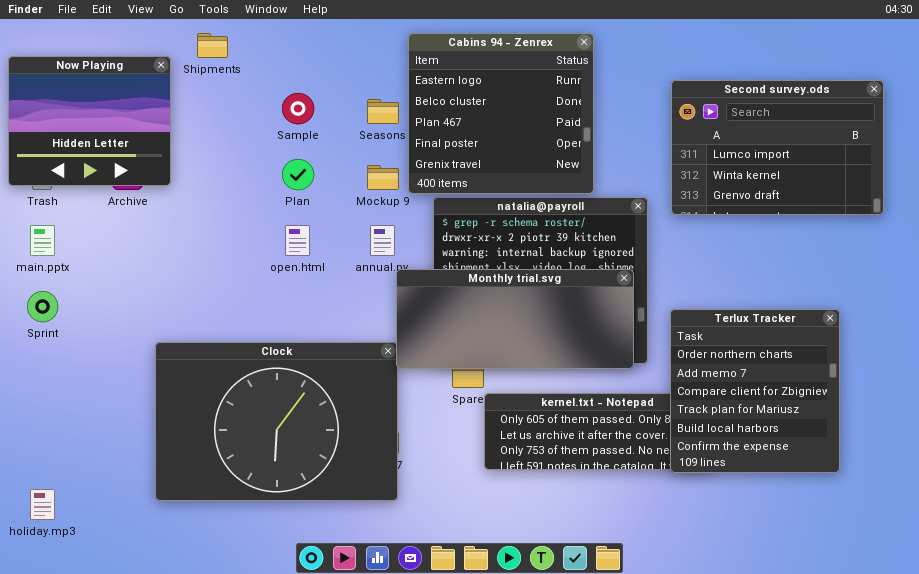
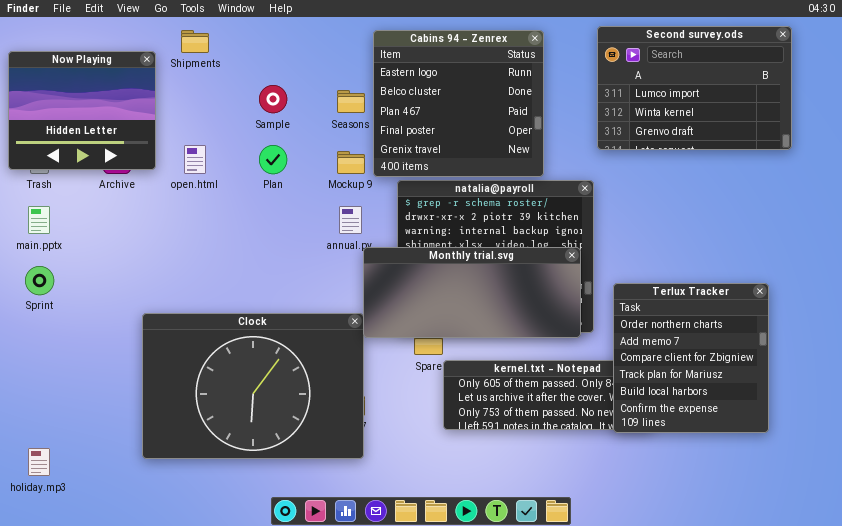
Second survey.ods: [671,80,884,215] -> [597,26,792,150], moved
open.html: [285,225,310,256] -> [184,145,206,174], moved

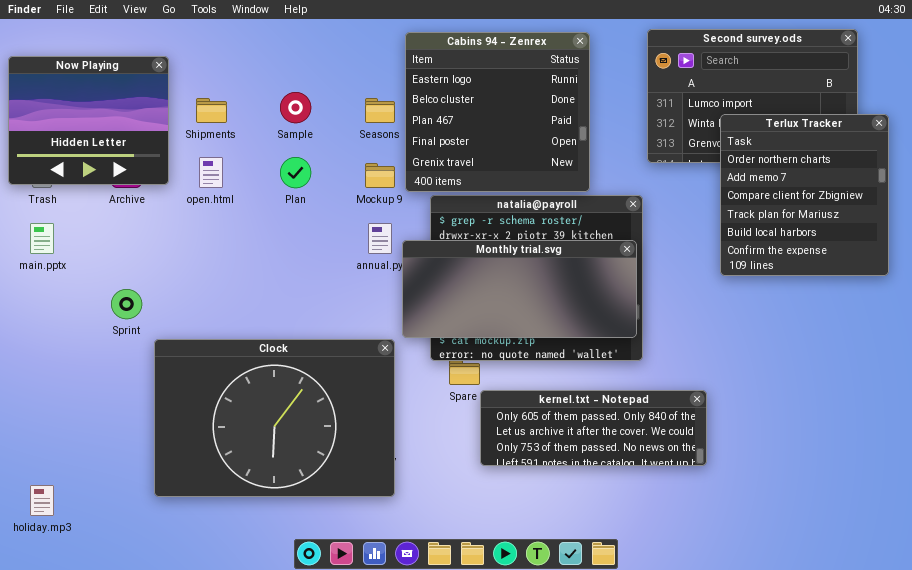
Shipments: [181,30,209,53] -> [196,98,227,123], moved
Monthly trial.svg: [363,247,581,338] -> [402,240,637,338], moved
Sprint: [25,266,54,295] -> [111,289,142,319], moved
Terlux Tracker: [613,283,769,433] -> [720,114,889,276], moved

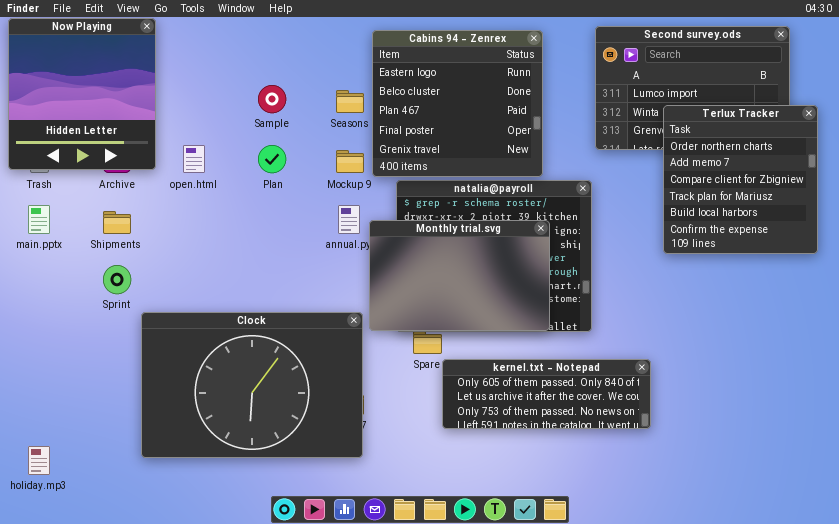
Now Playing: [8,56,169,185] -> [8,18,156,170], resized
Shipments: [196,98,227,123] -> [103,211,131,234], moved
Monthly trial.svg: [402,240,637,338] -> [369,220,550,331], resized

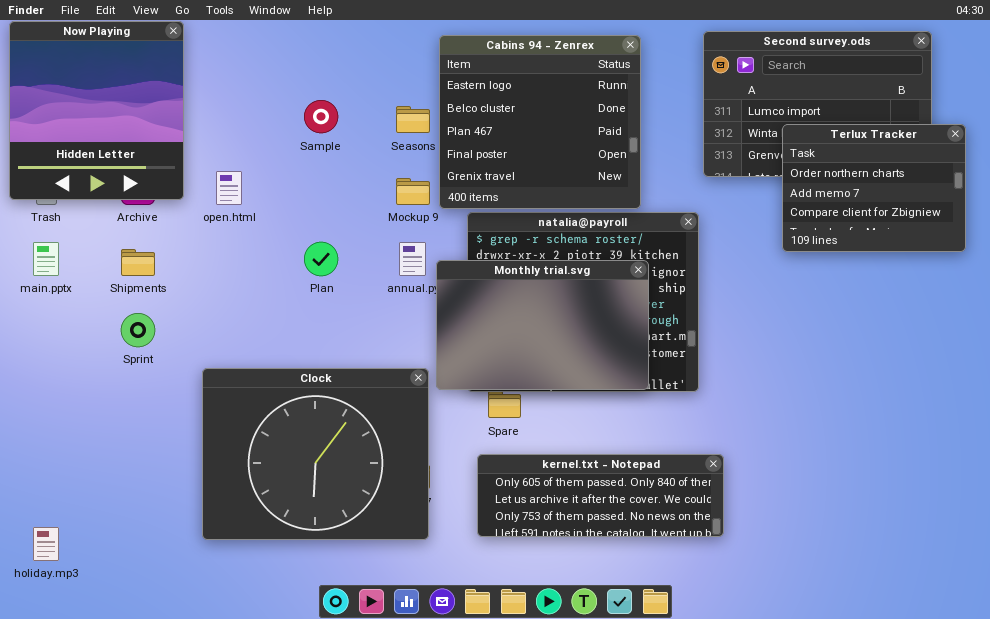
Terlux Tracker: [663,105,818,254] -> [782,124,966,252], resized
Plan: [258,145,286,173] -> [304,242,338,276], moved
Clock: [141,312,363,458] -> [202,368,429,540], resized
kernel.txt - Notepad: [442,359,651,429] -> [477,454,724,537], moved

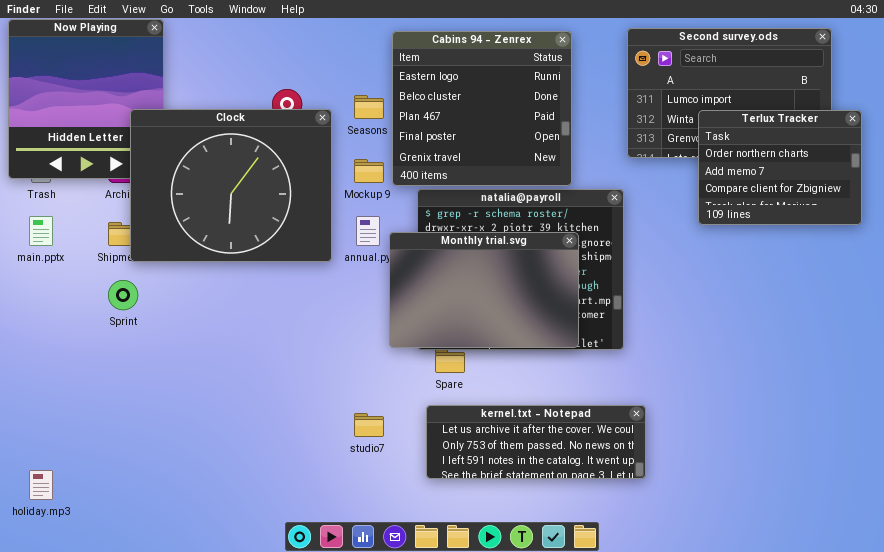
Clock: [202,368,429,540] -> [130,109,332,262], moved
kernel.txt - Notepad: [477,454,724,537] -> [426,405,646,479], scrolled down 1 row

